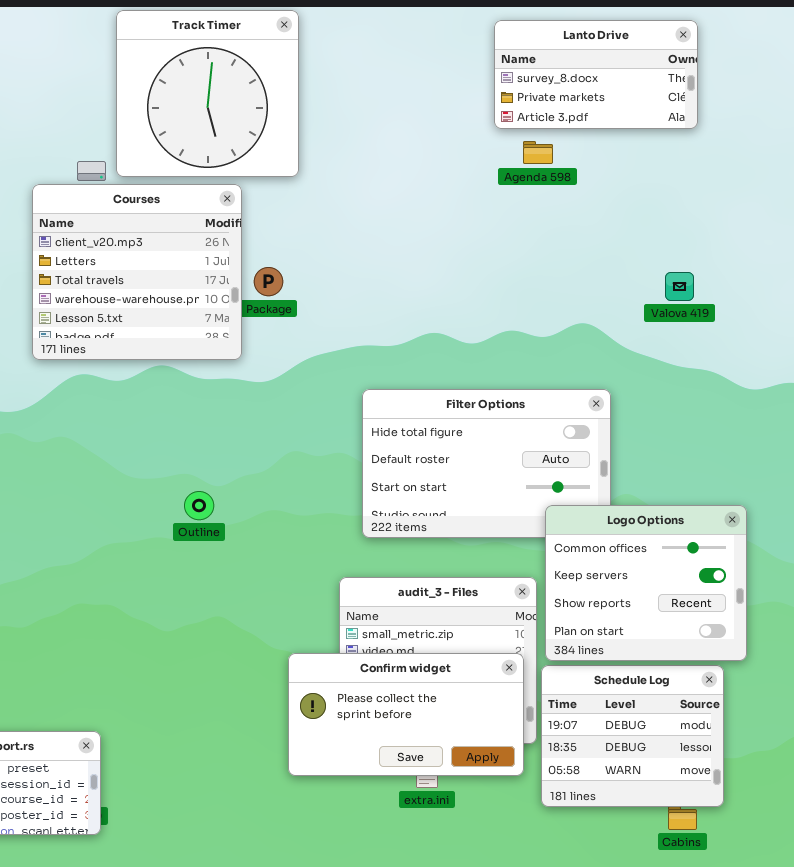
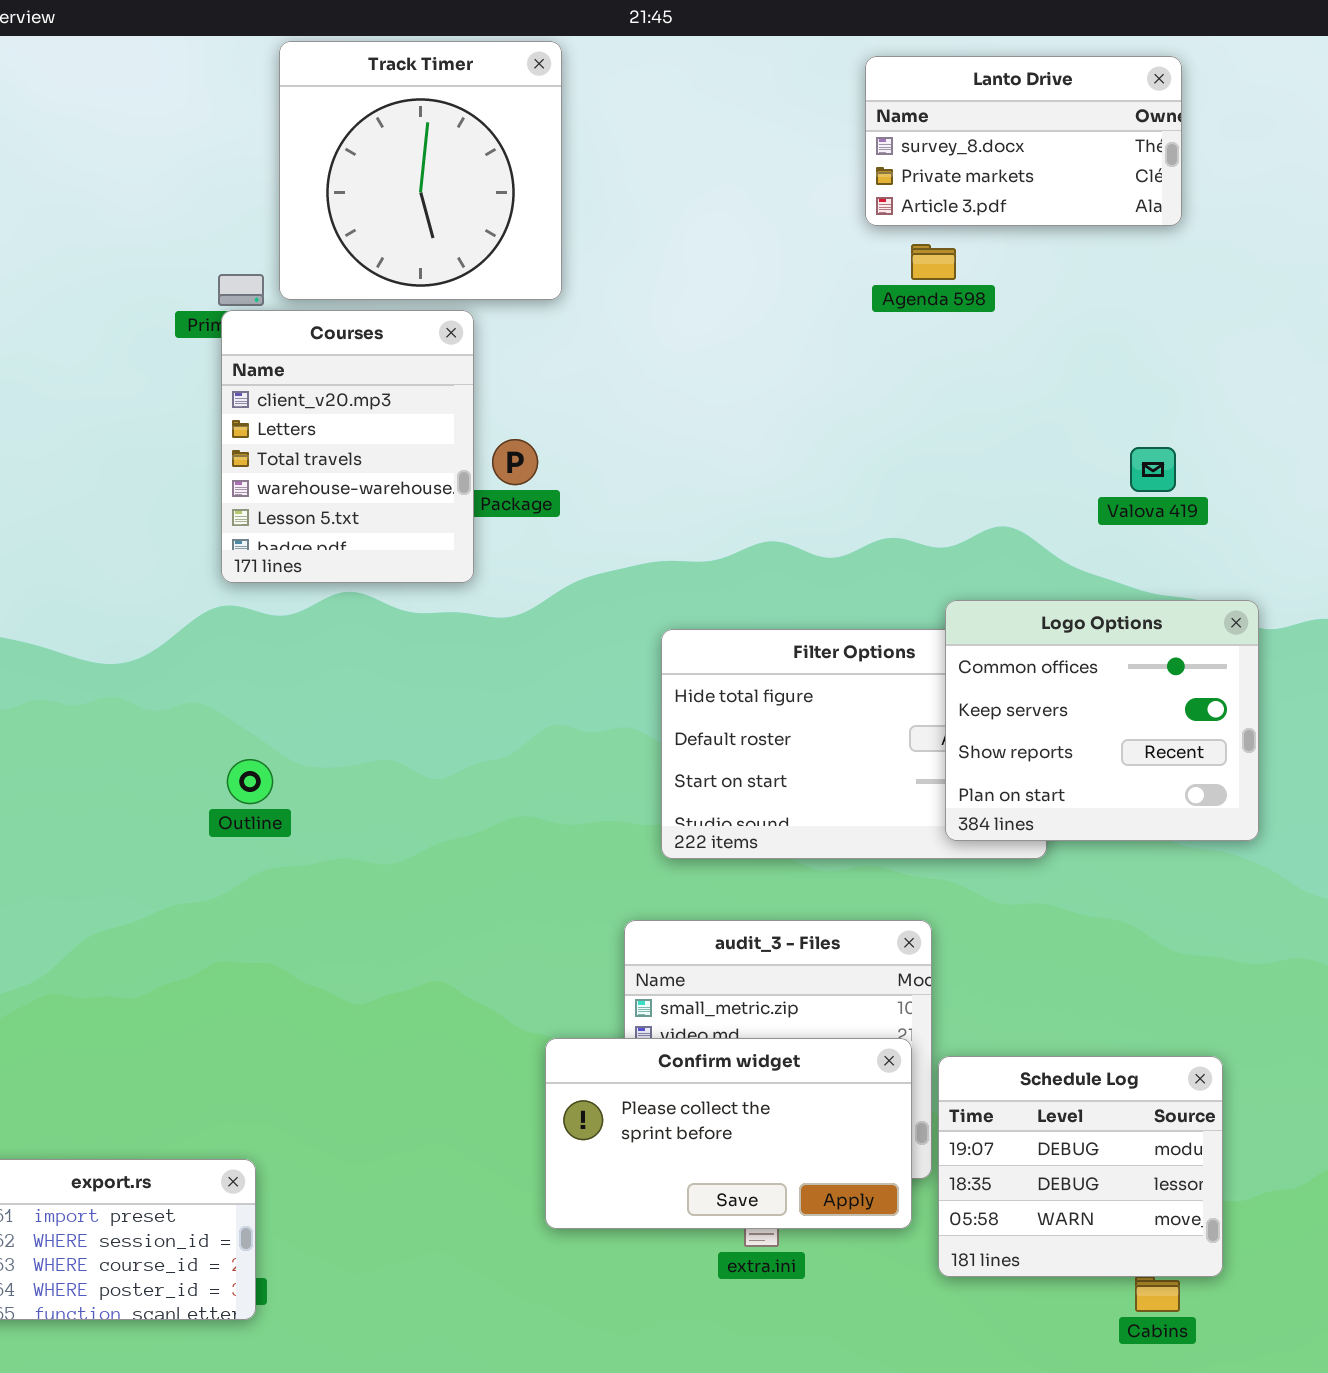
Courses: [32,184,242,360] -> [221,310,474,583], resized
Outline: [184,491,214,520] -> [227,759,273,804], moved
Logo Options: [545,505,747,661] -> [945,600,1259,841], moved

